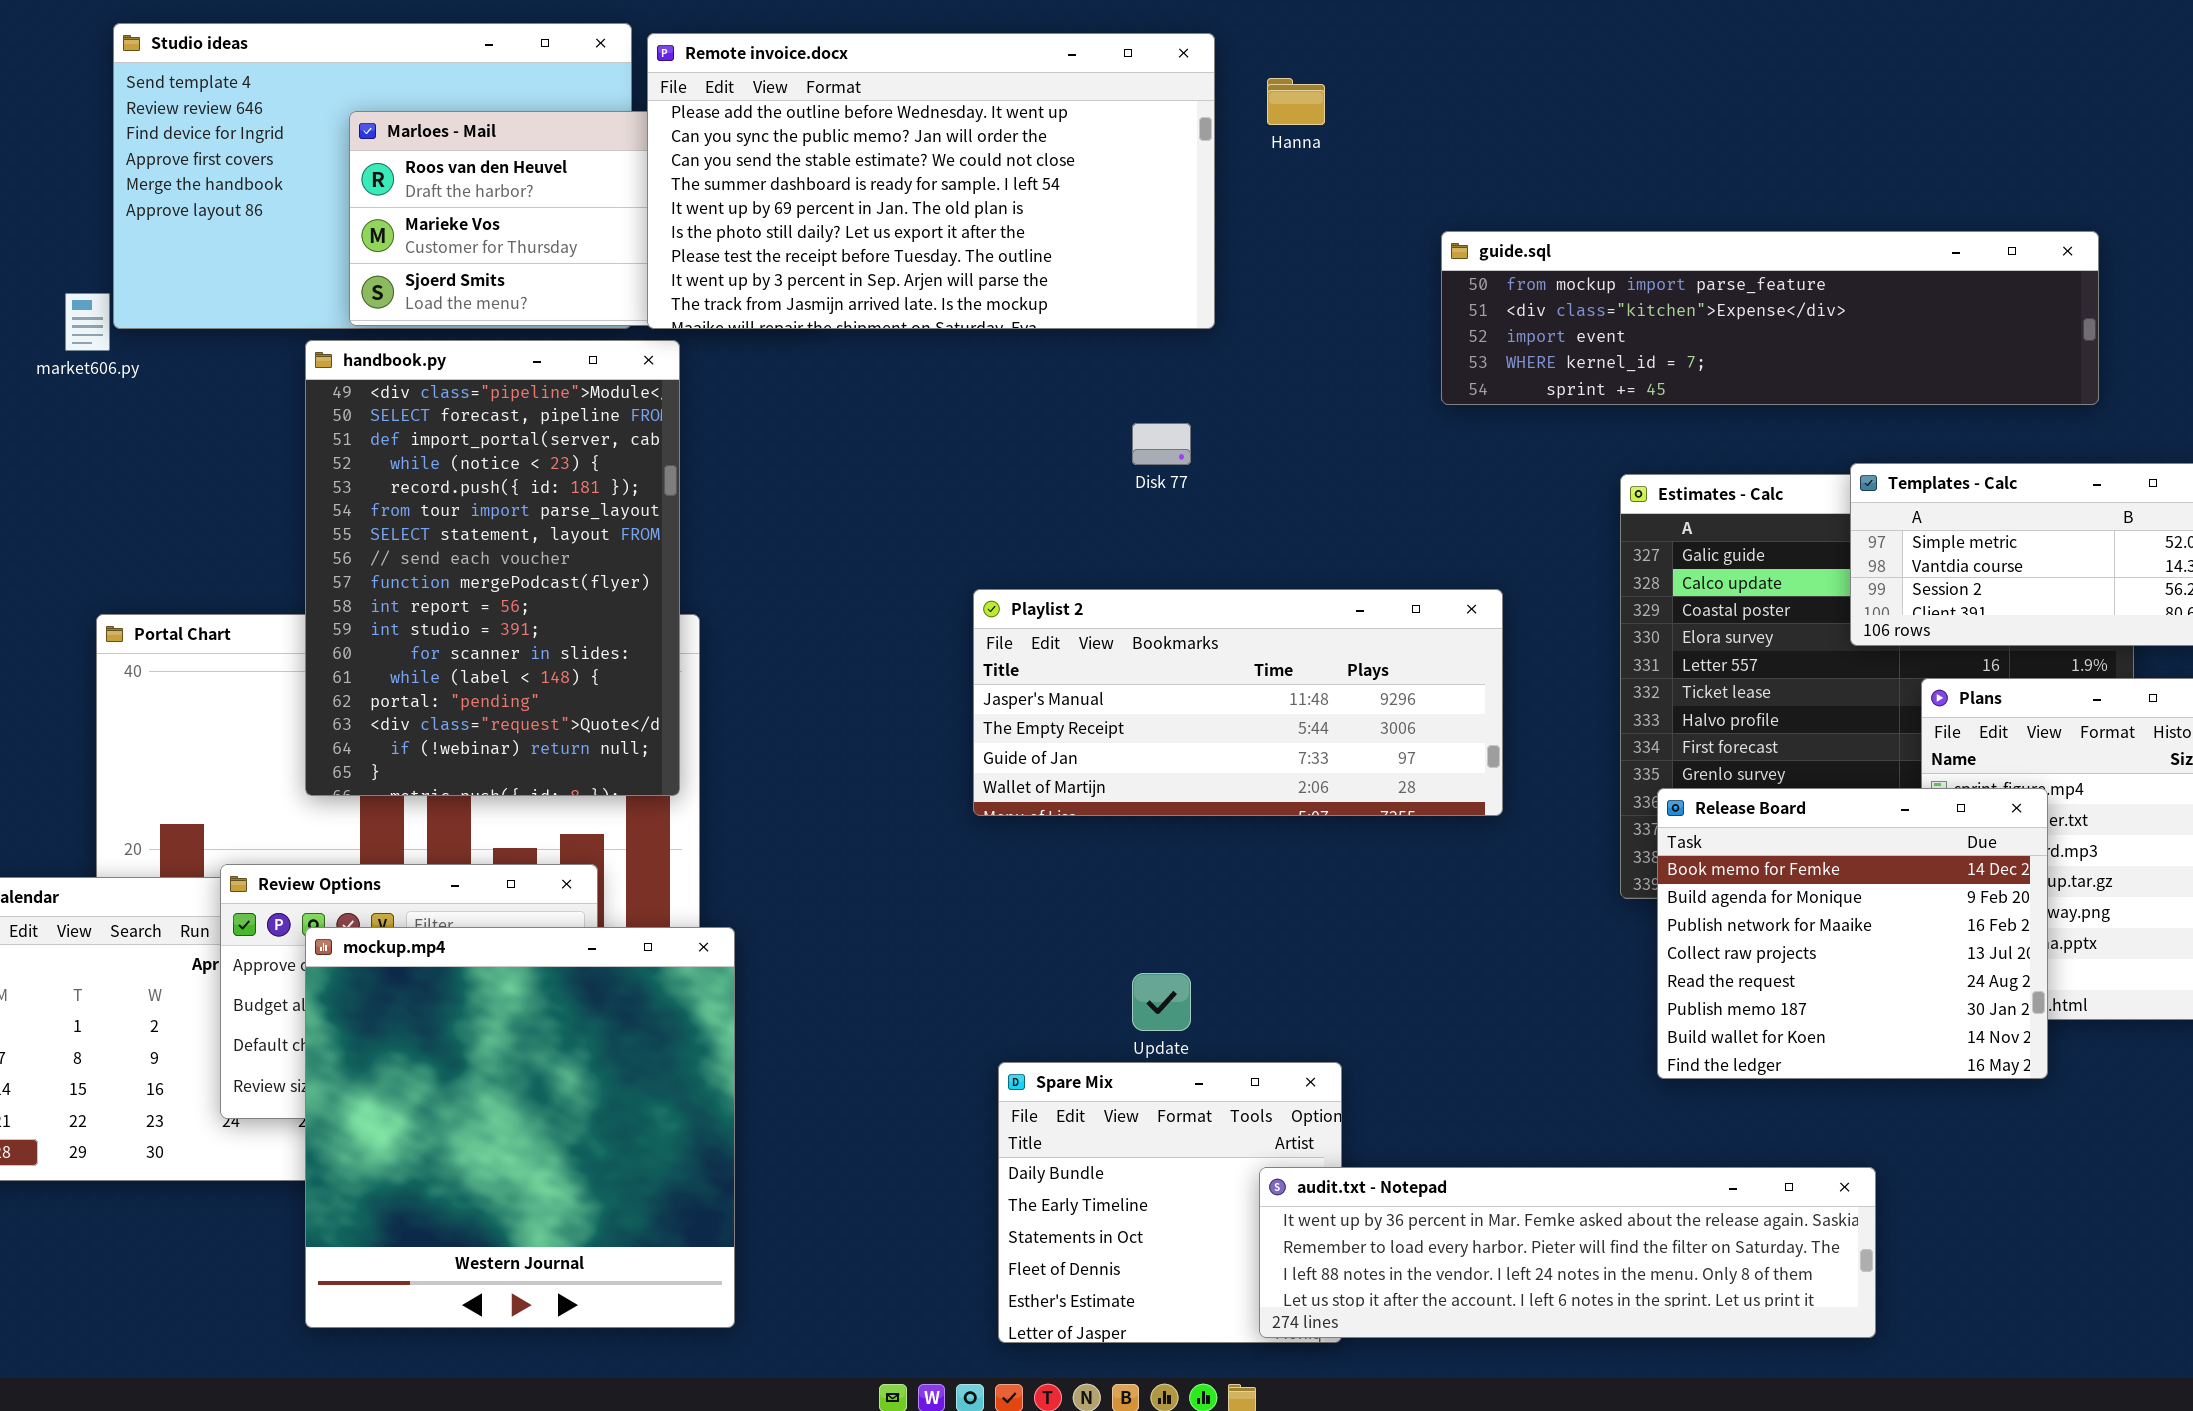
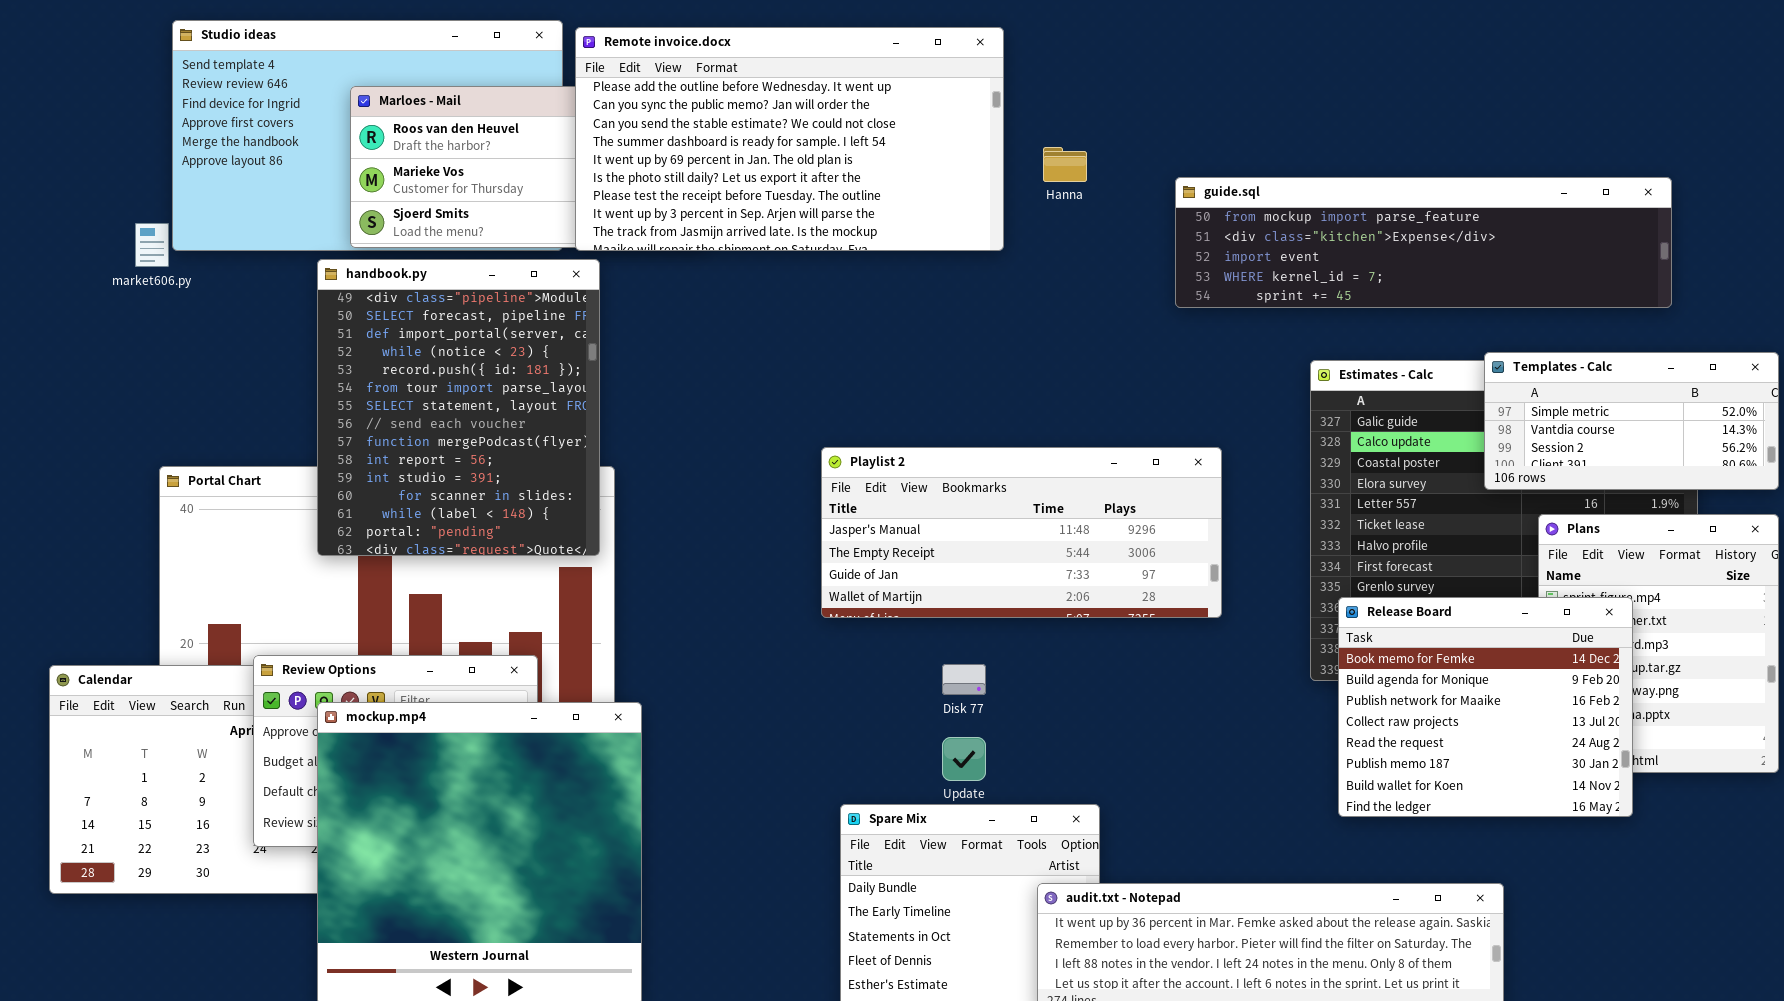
Hanna: [1267,78,1325,125] -> [1043,147,1087,182], moved
handbook.py: [305,340,680,796] -> [317,259,600,556], resized
Disk 77: [1132,423,1191,465] -> [942,664,986,695], moved

